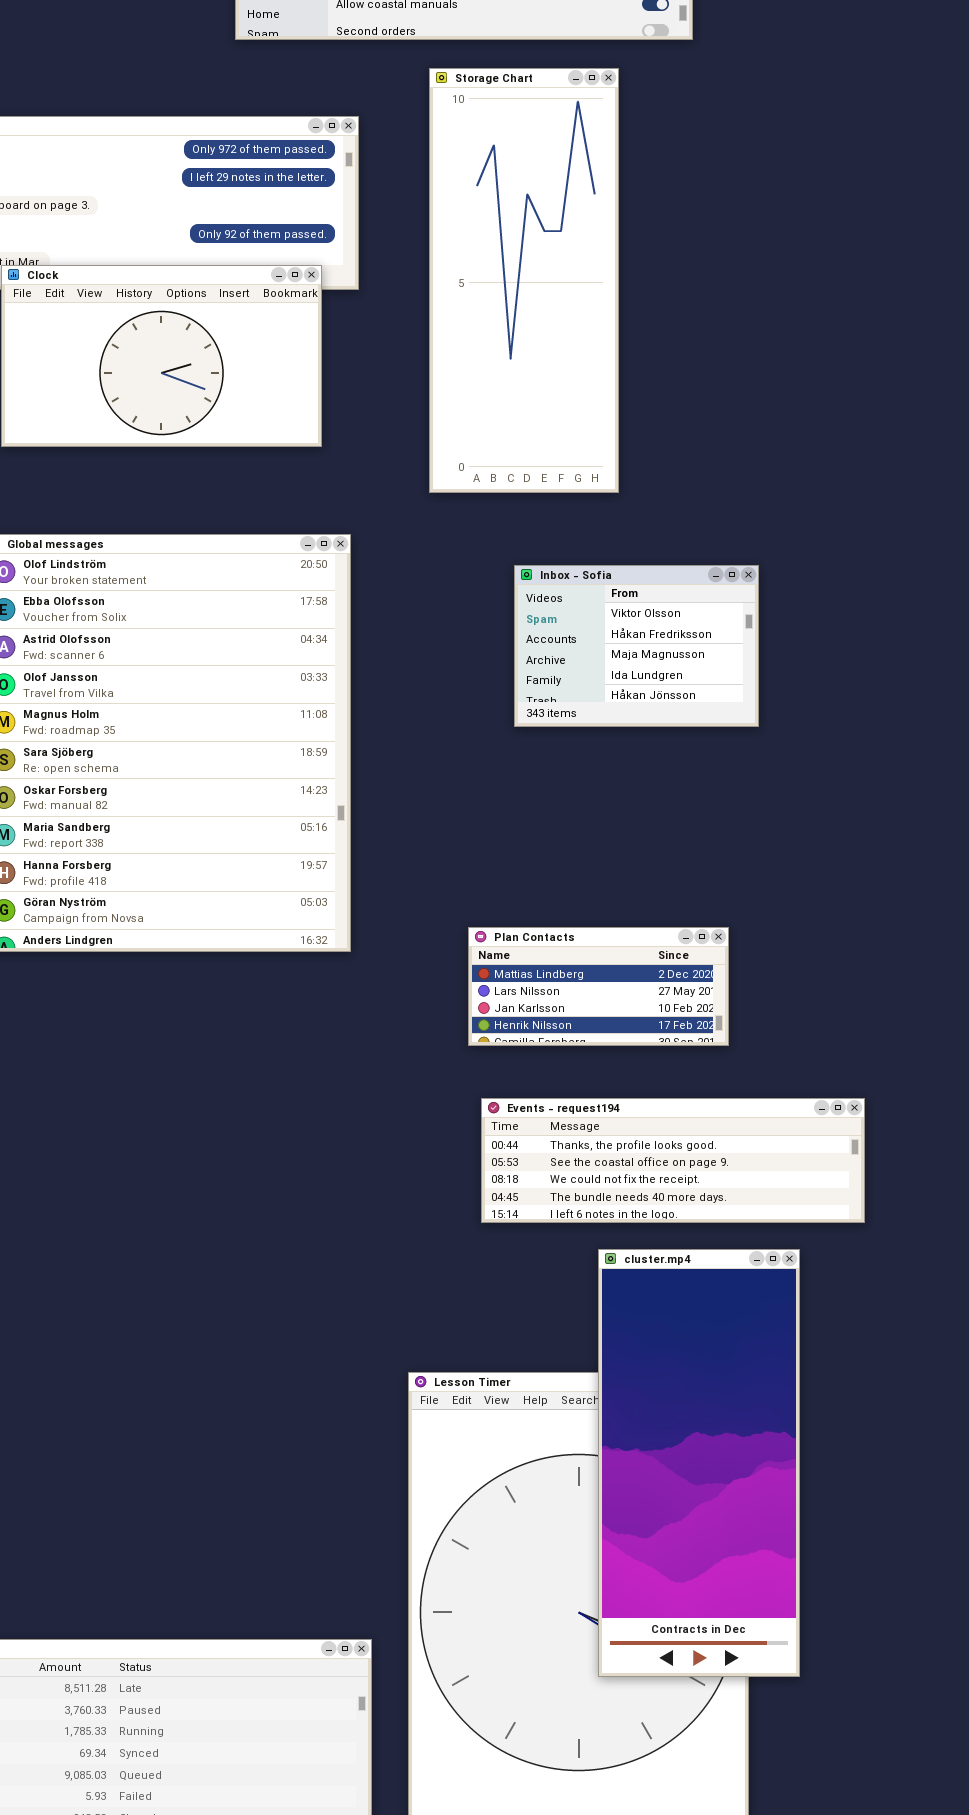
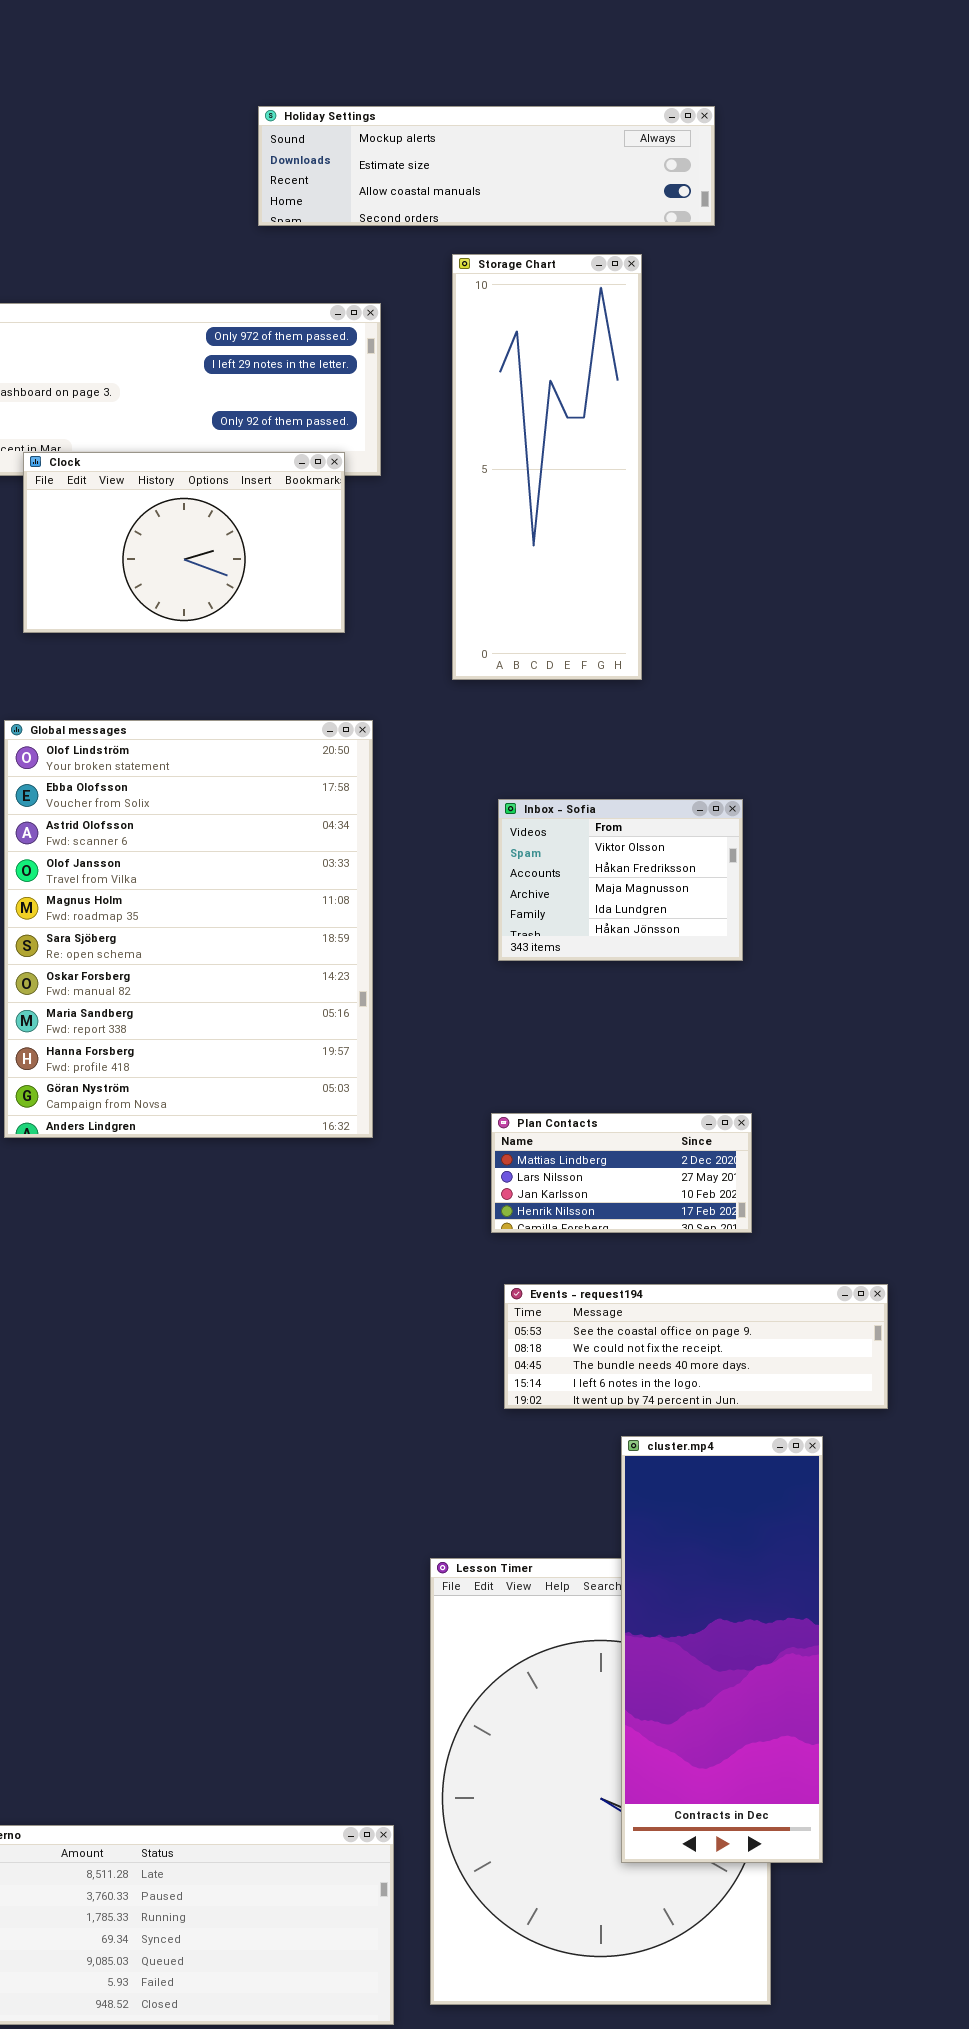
Inbox - Sofia: [514,565,759,727] -> [498,799,743,961], moved
Events - request194: [481,1098,865,1223] -> [504,1284,888,1409], scrolled down 1 row

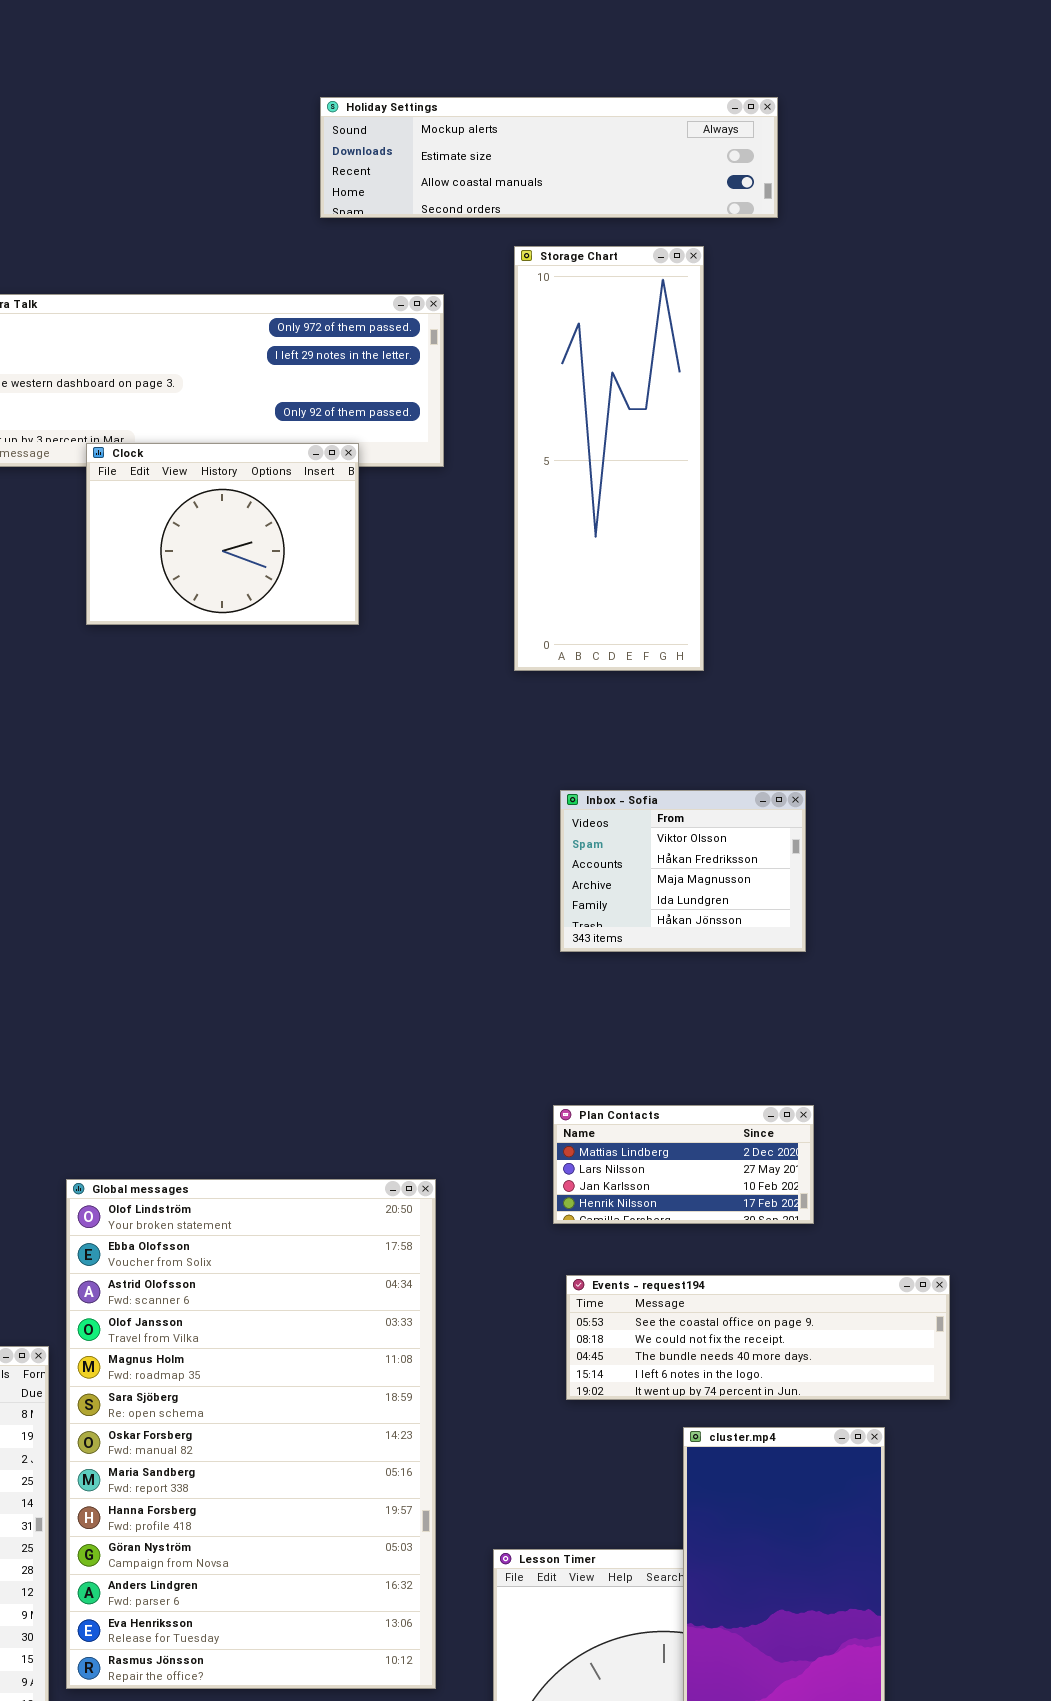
Clock: [23,452,345,633] -> [86,443,359,625], resized
Global messages: [4,720,373,1138] -> [66,1179,436,1689], moved, resized

